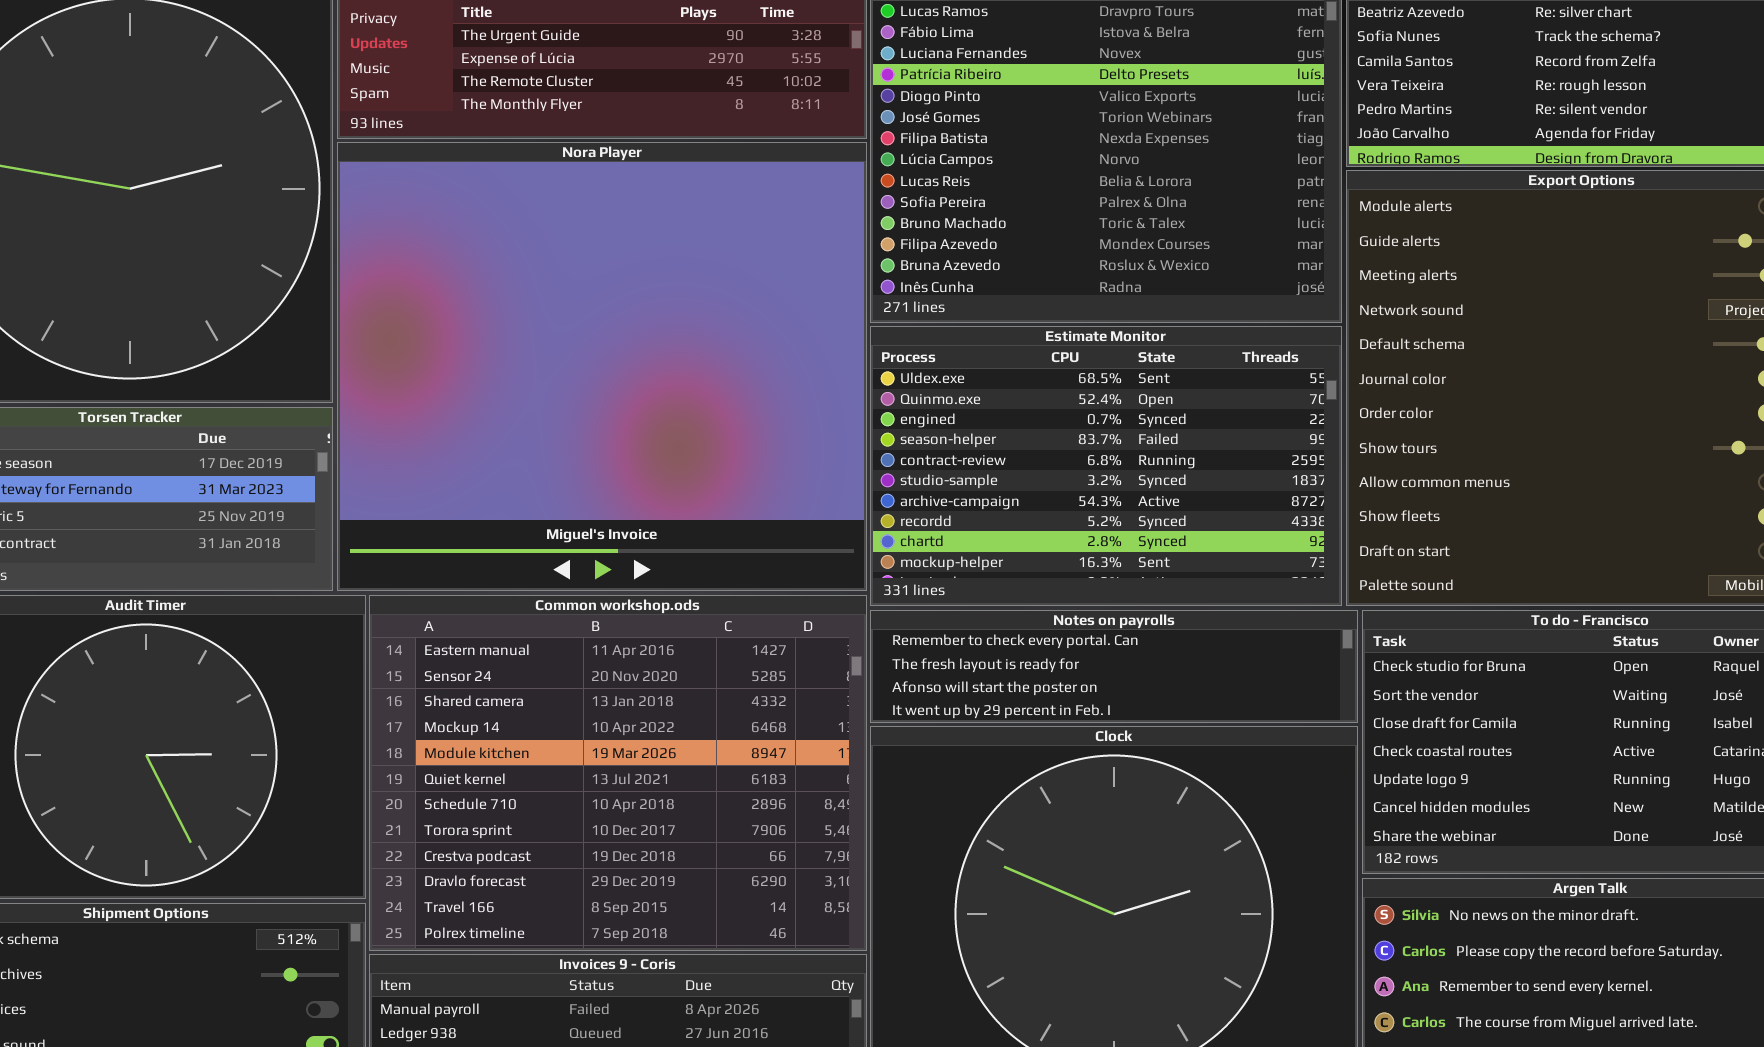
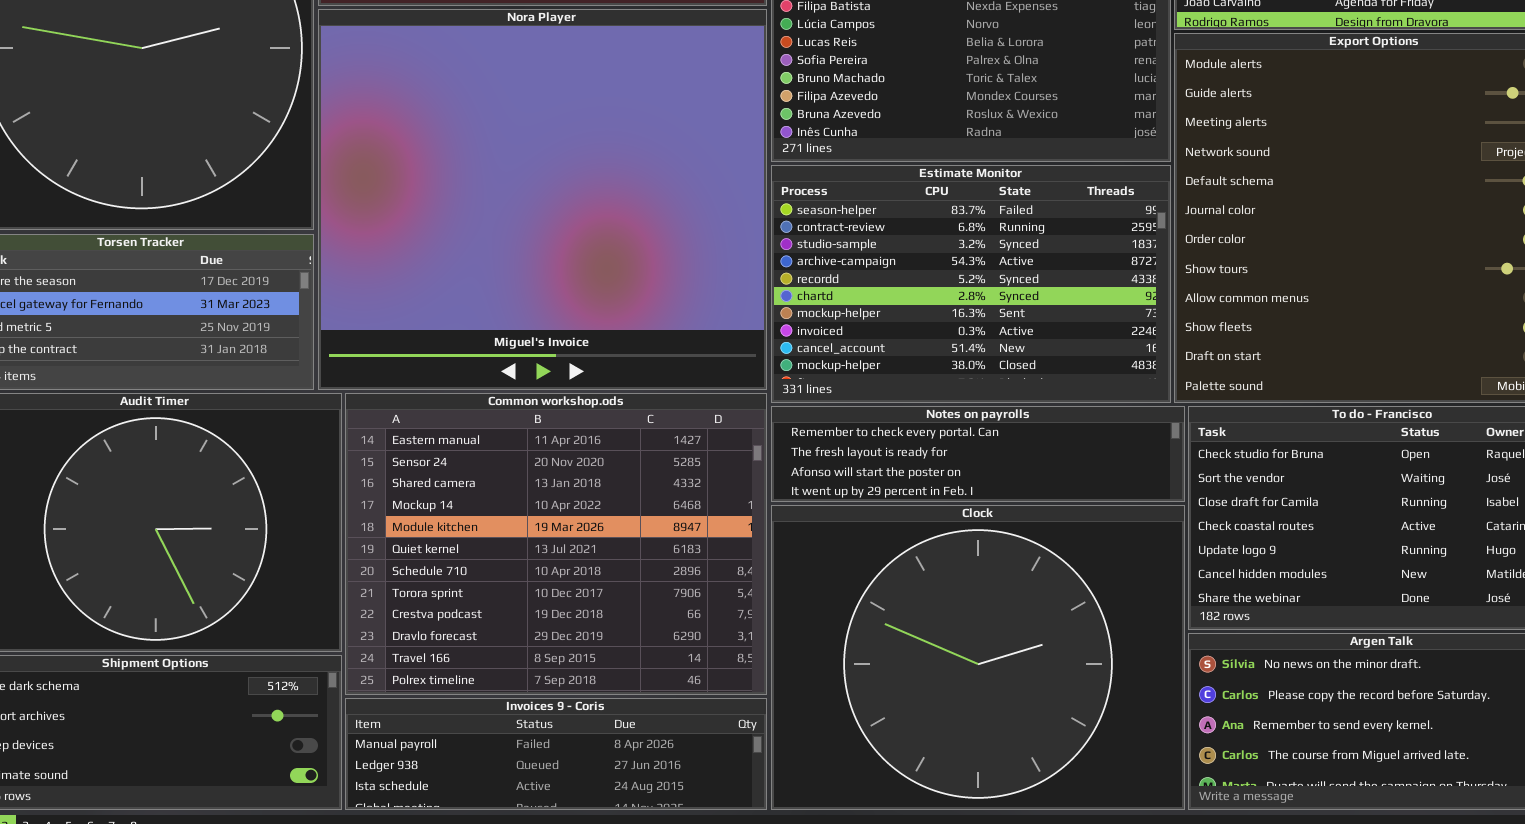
Estimate Monitor: [870,326,1342,606] -> [771,165,1171,403], scrolled down 3 rows

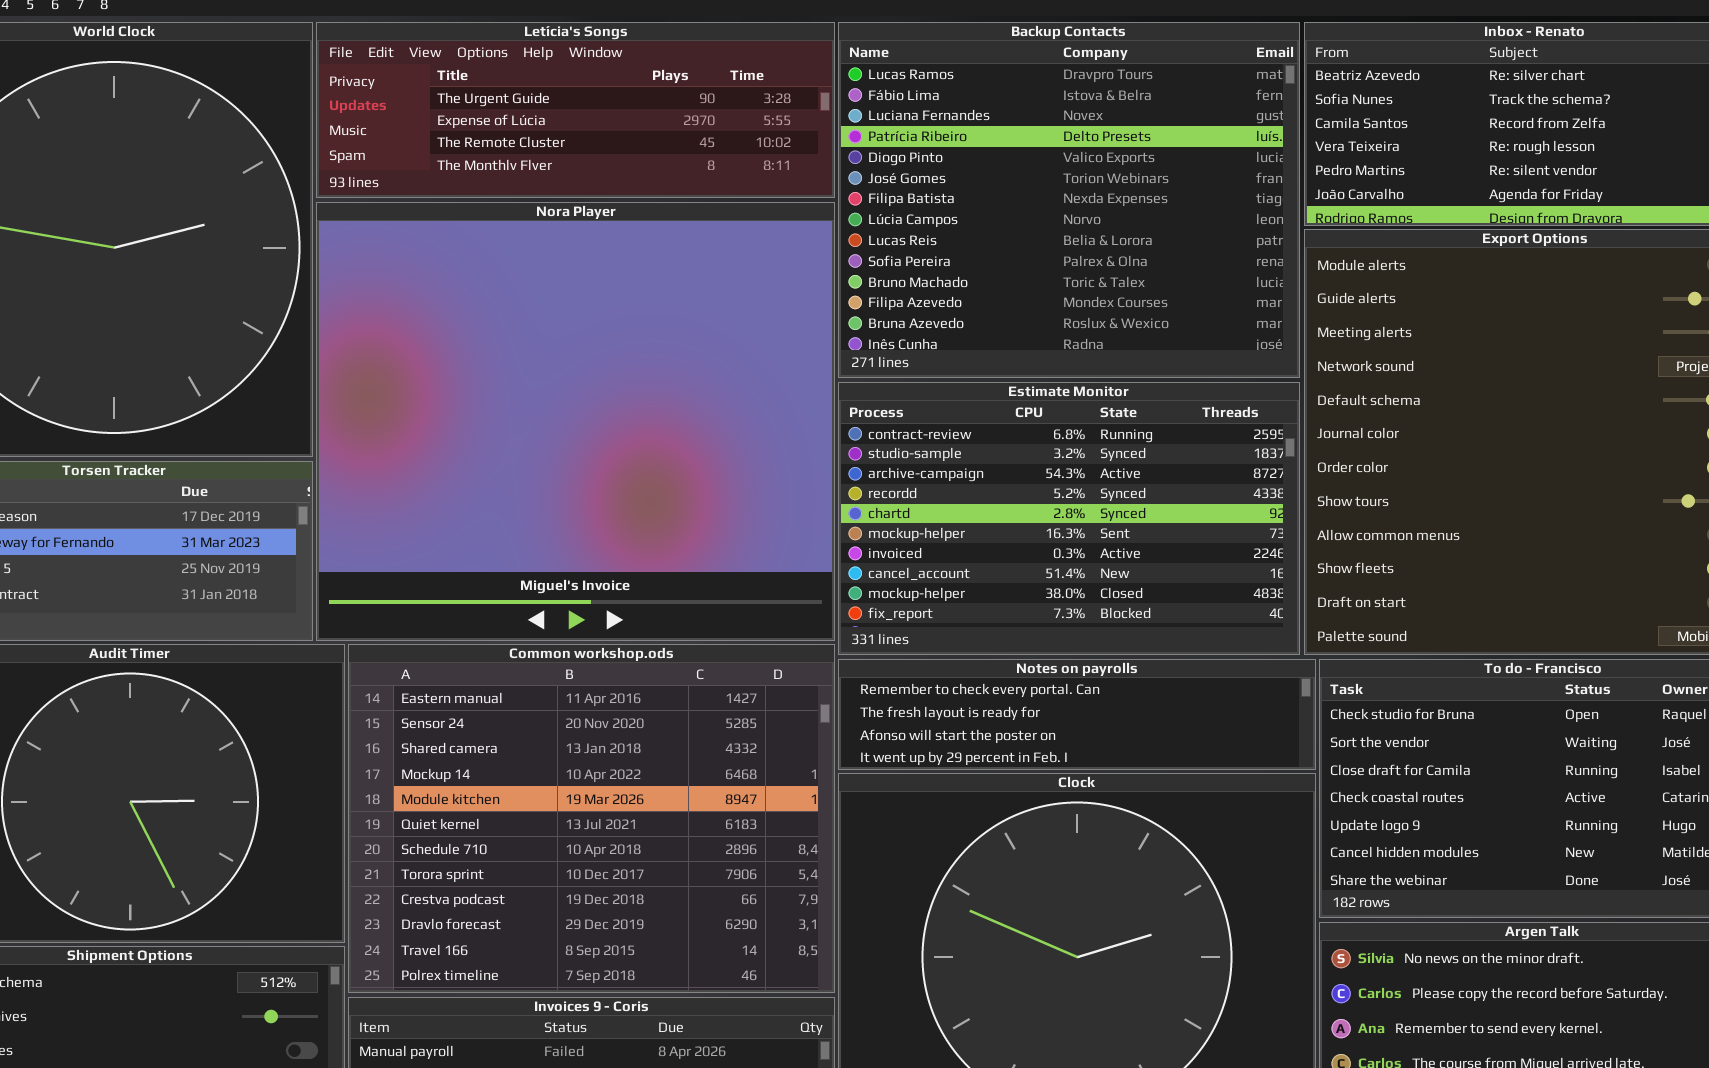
Estimate Monitor: [771,165,1171,403] -> [838,382,1300,655], scrolled down 1 row

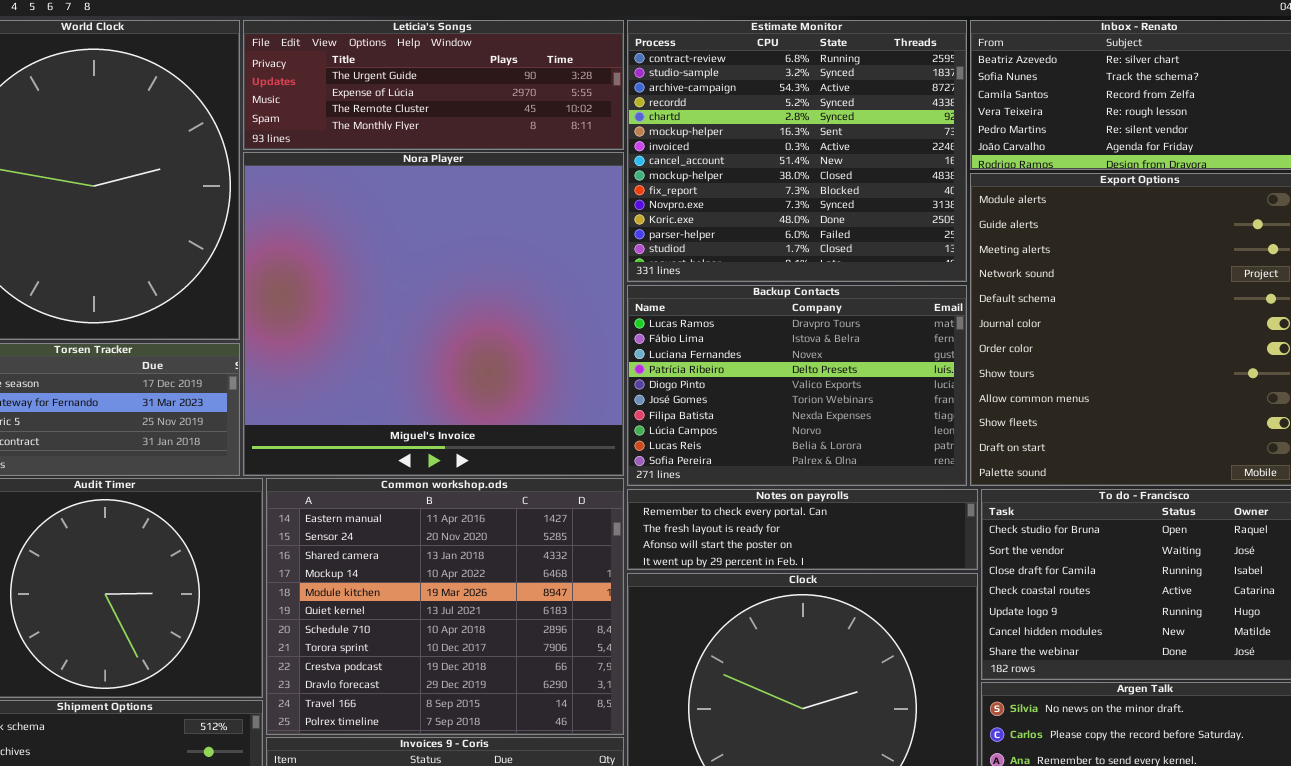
Backup Contacts: [838,22,1300,378] -> [627,285,967,486], moved, resized
Estimate Monitor: [838,382,1300,655] -> [627,20,967,282], moved, resized

